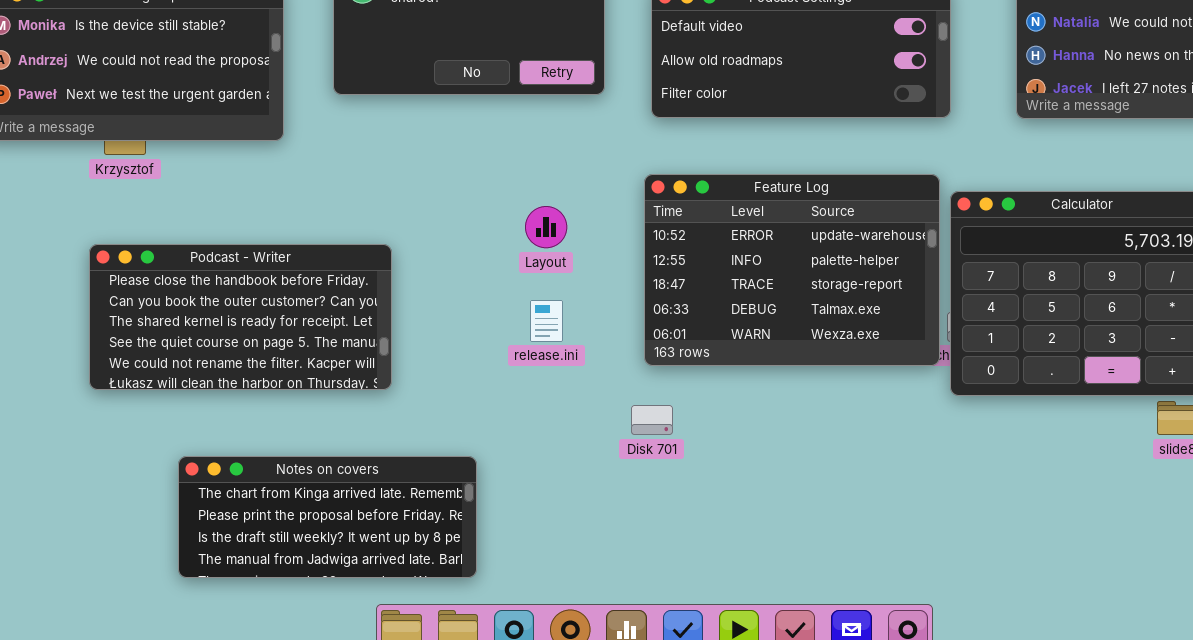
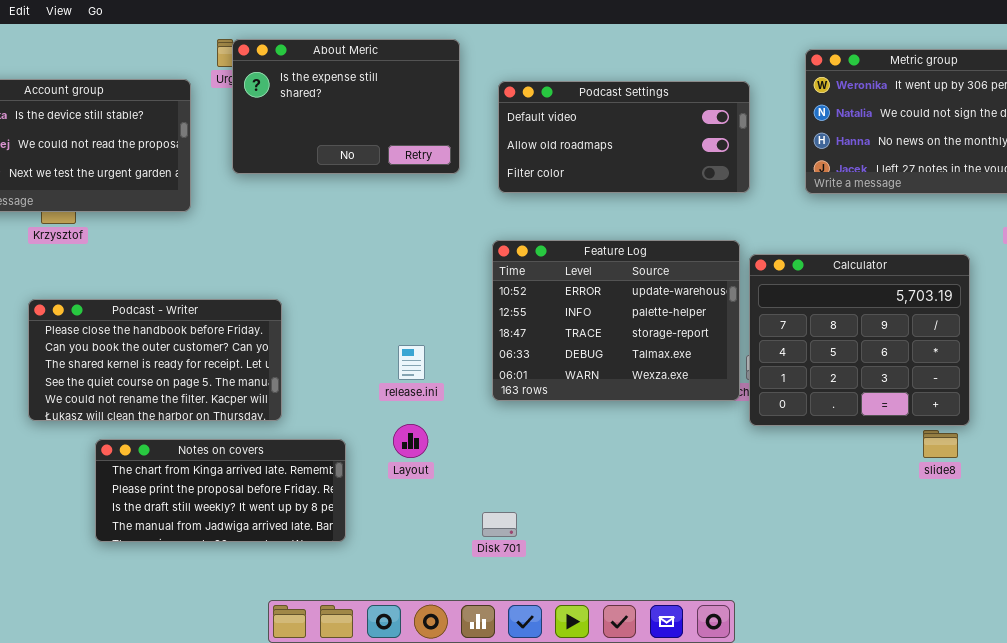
Layout: [525,206,567,248] -> [393,424,428,458], moved
Disk 701: [631,405,673,435] -> [482,512,517,537], moved
Notes on covers: [178,456,477,578] -> [95,439,346,542], moved

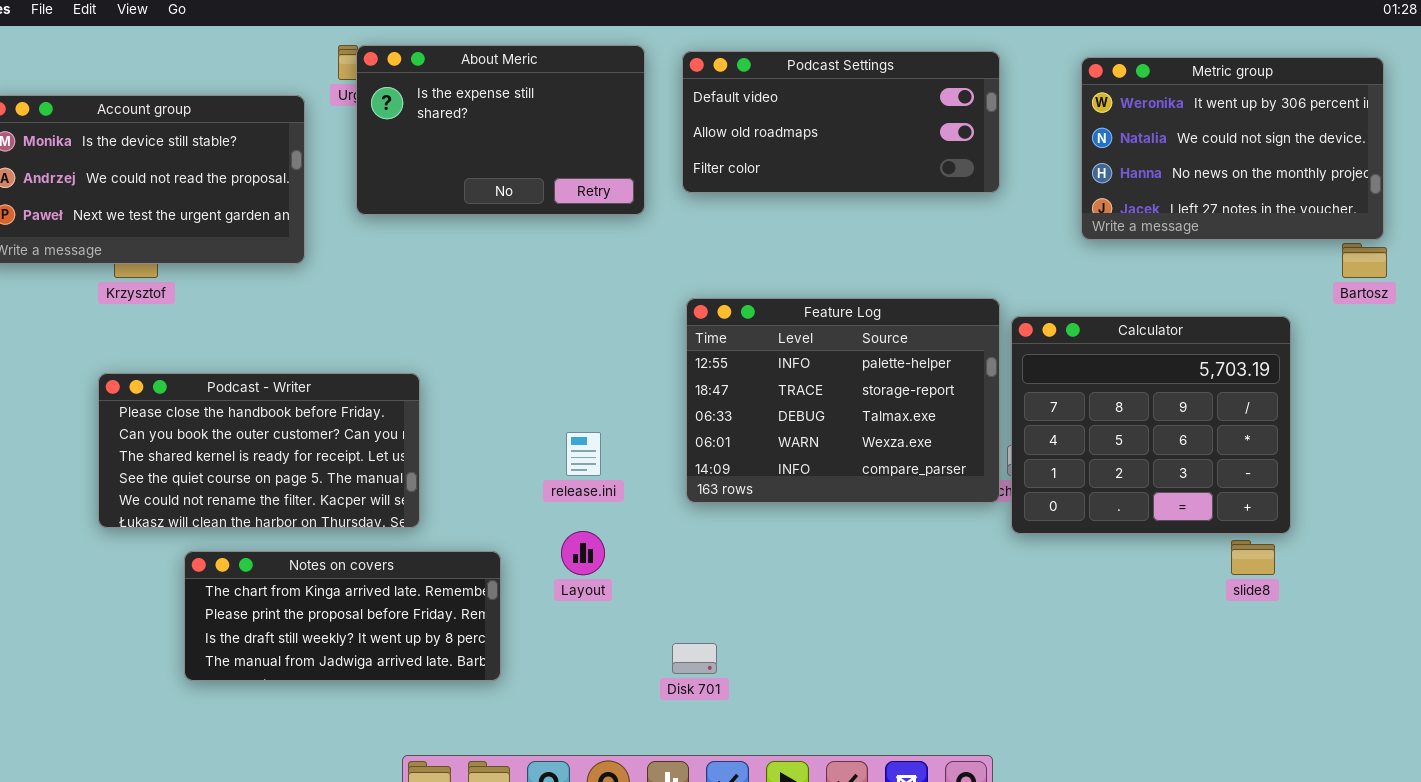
Podcast Settings: [498,81,750,193] -> [682,51,1000,193], moved
Feature Log: [492,240,740,401] -> [686,298,1000,503], scrolled down 1 row

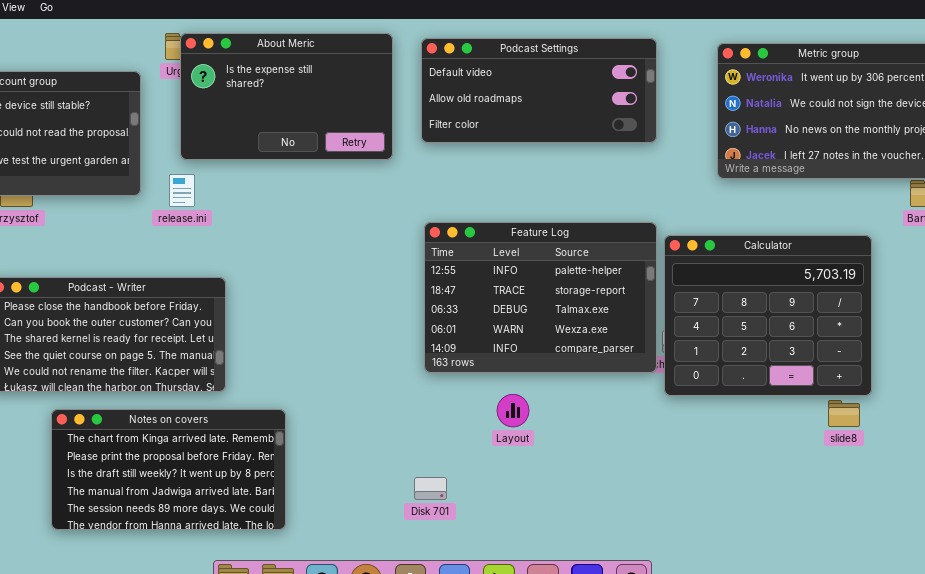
release.ini: [566,432,601,476] -> [169,174,195,207], moved
Layout: [561,531,605,575] -> [497,394,529,427], moved
Notes on covers: [184,551,501,681] -> [51,409,286,530], resized

